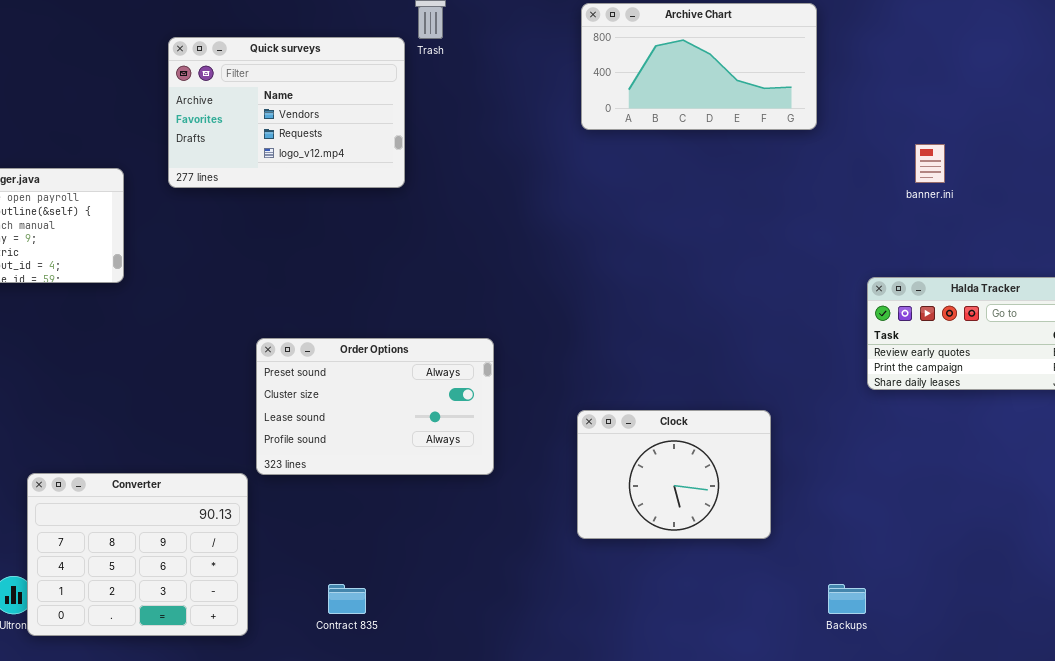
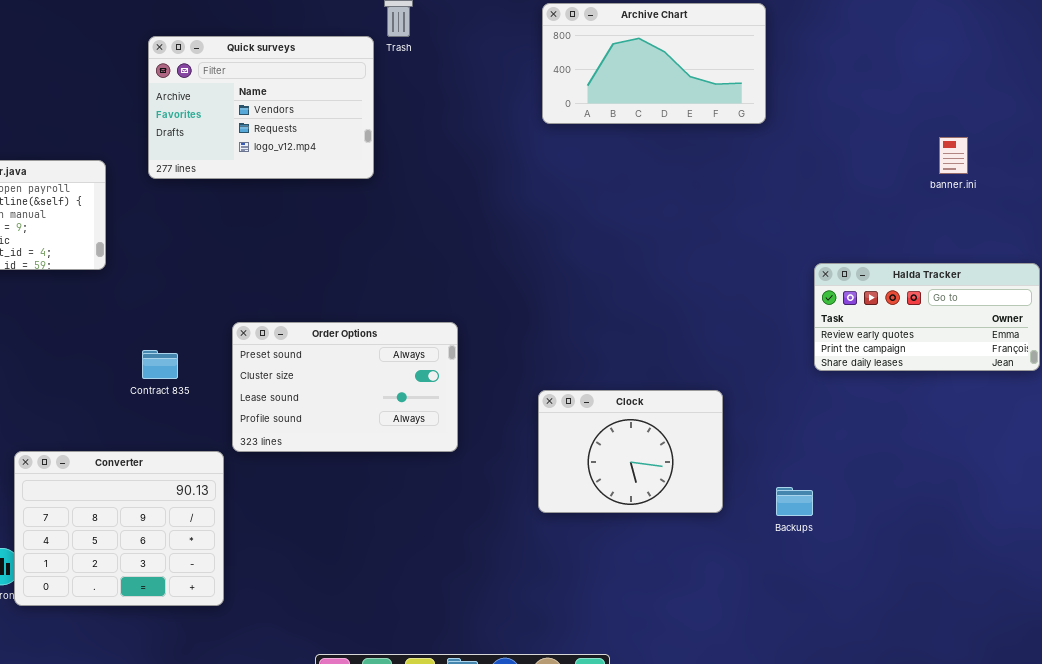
banner.ini: [915,144,945,183] -> [939,137,968,174], moved
Contract 835: [328,584,366,614] -> [142,350,178,379], moved
Backups: [828,584,866,614] -> [776,487,813,516], moved

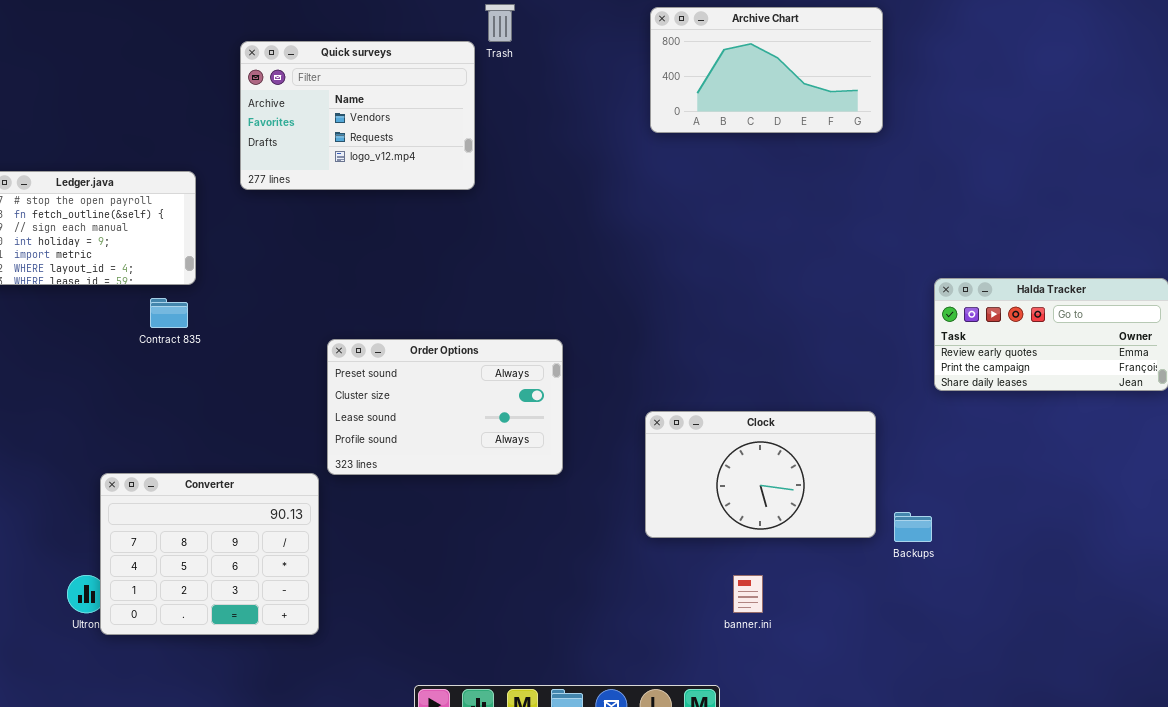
banner.ini: [939,137,968,174] -> [733,575,763,613], moved
Contract 835: [142,350,178,379] -> [150,298,188,328], moved
Clock: [538,390,723,513] -> [645,411,876,538], resized

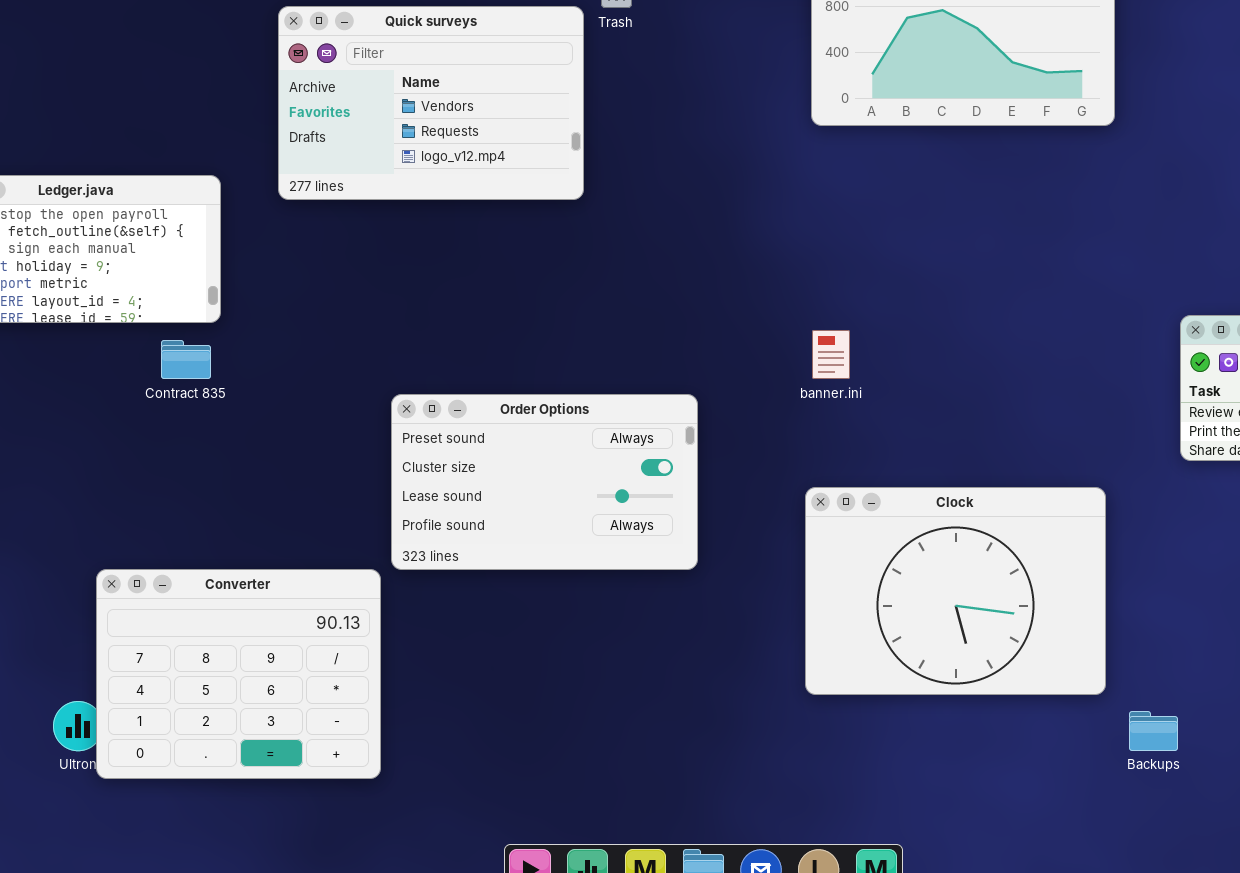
Clock: [645,411,876,538] -> [805,487,1106,695], resized
Backups: [894,512,932,542] -> [1129,711,1178,751], moved
banner.ini: [733,575,763,613] -> [812,330,850,379], moved

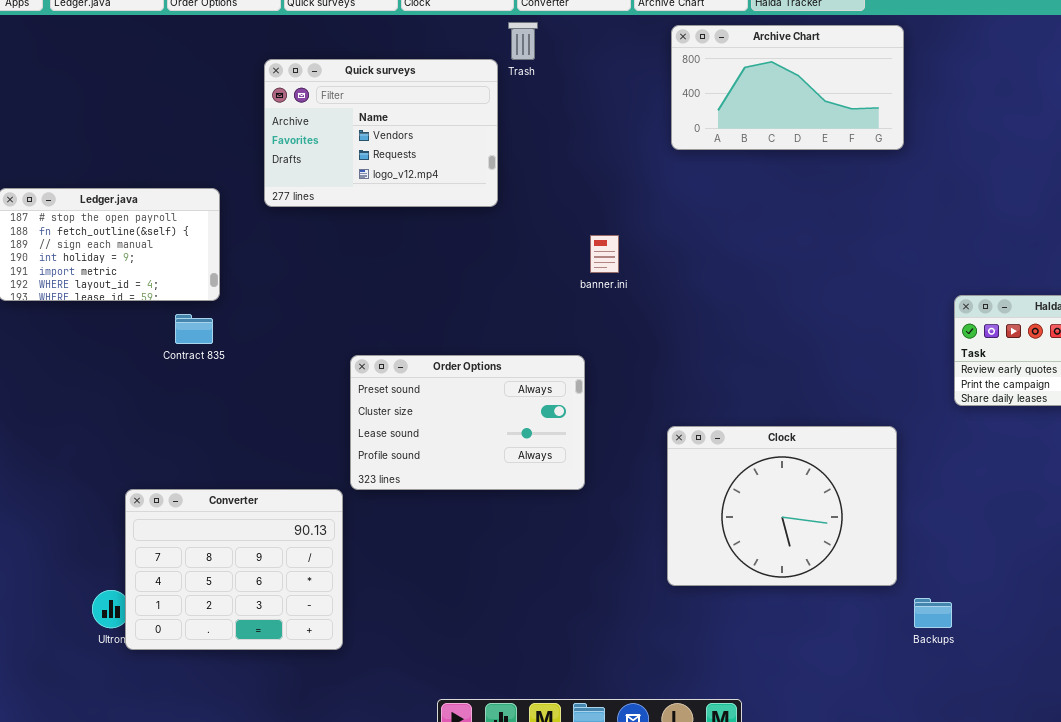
banner.ini: [812,330,850,379] -> [590,235,619,273], moved

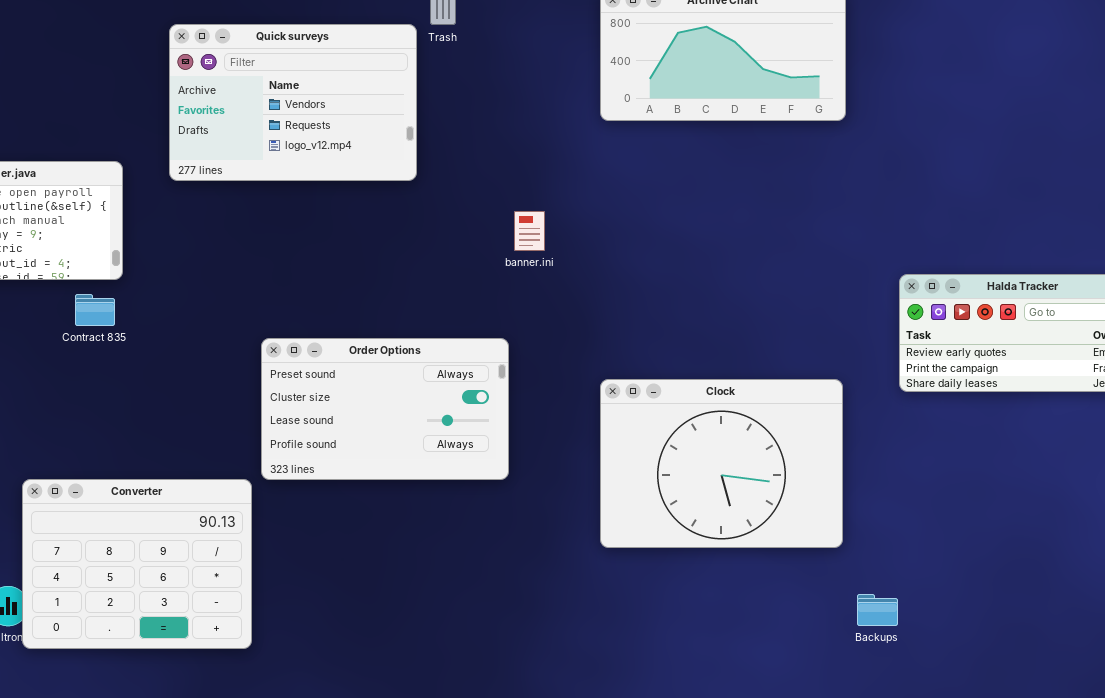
Clock: [667,426,897,586] -> [600,379,843,548], moved

